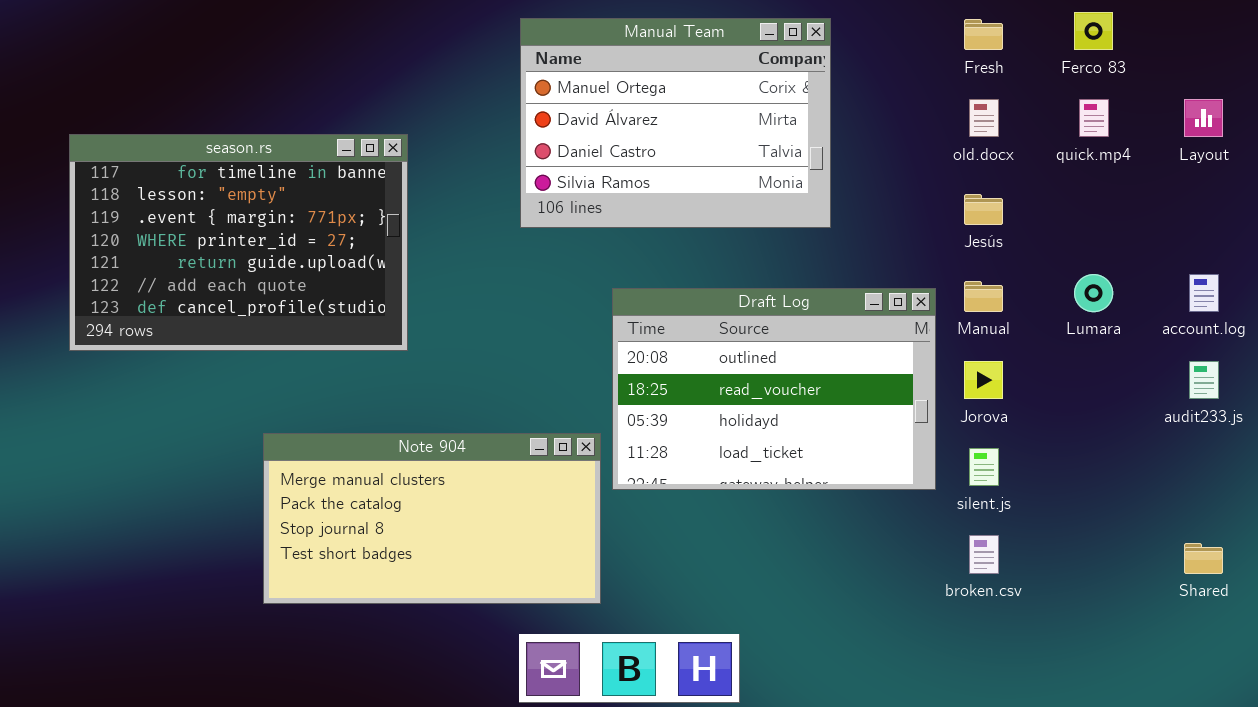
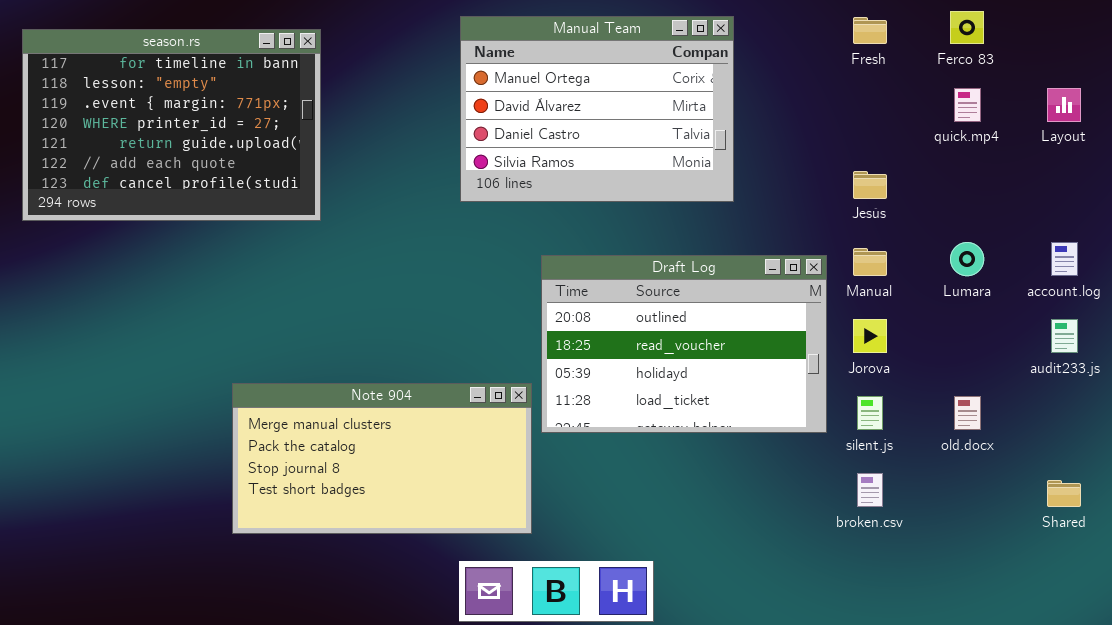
old.docx: [969,99,999,137] -> [954,396,981,430], moved
season.rs: [69,134,408,351] -> [22,29,321,221], moved

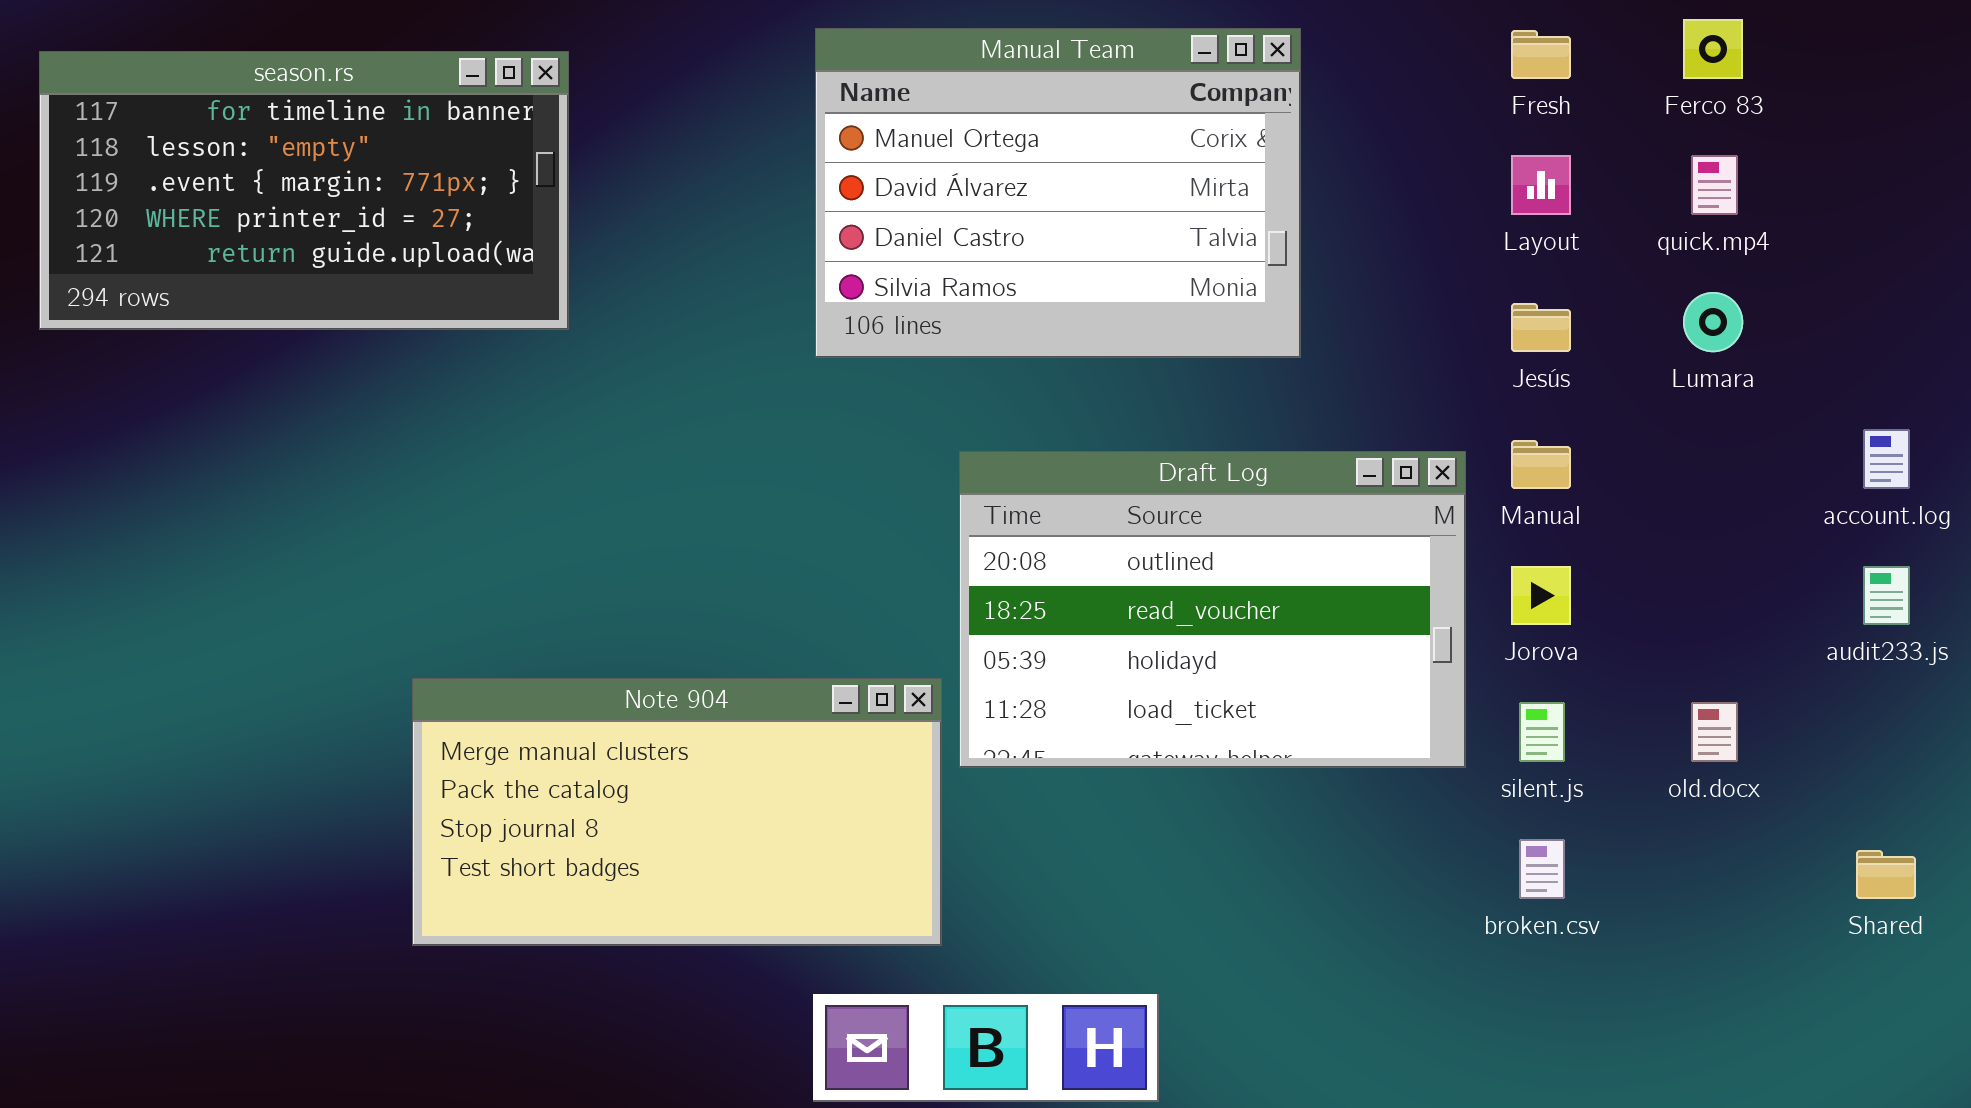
season.rs: [22,29,321,221] -> [39,51,569,330], resized
Layout: [1047,88,1081,122] -> [1511,155,1571,215], moved
Lumara: [950,242,984,276] -> [1683,292,1743,352], moved

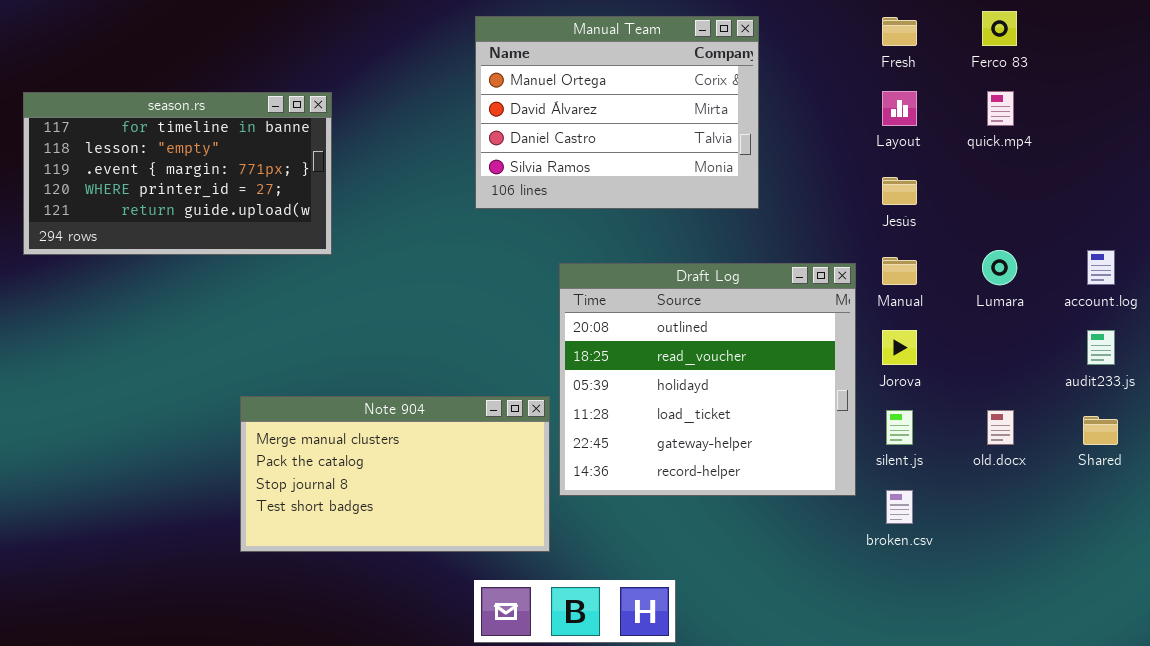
season.rs: [39,51,569,330] -> [23,92,332,255], moved
Lumara: [1683,292,1743,352] -> [982,250,1017,285], moved
Draft Log: [959,451,1466,768] -> [559,263,856,496], resized
Shared: [1856,850,1916,899] -> [1083,416,1118,445], moved

